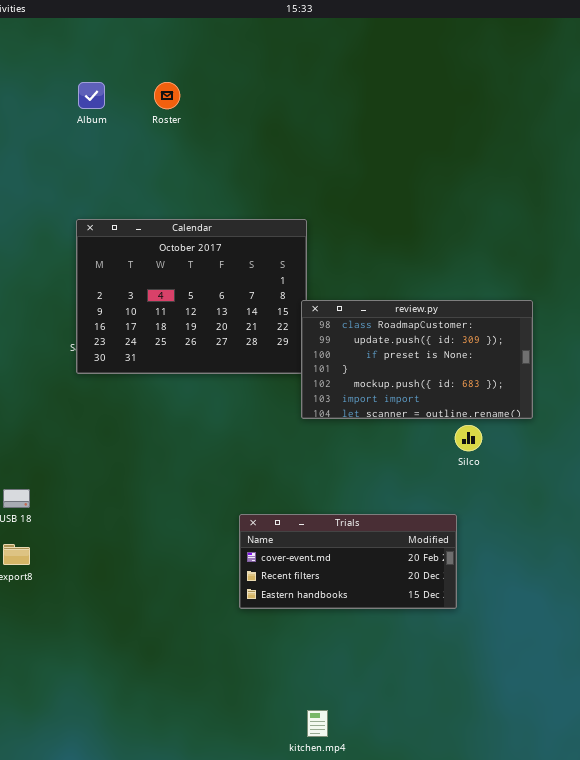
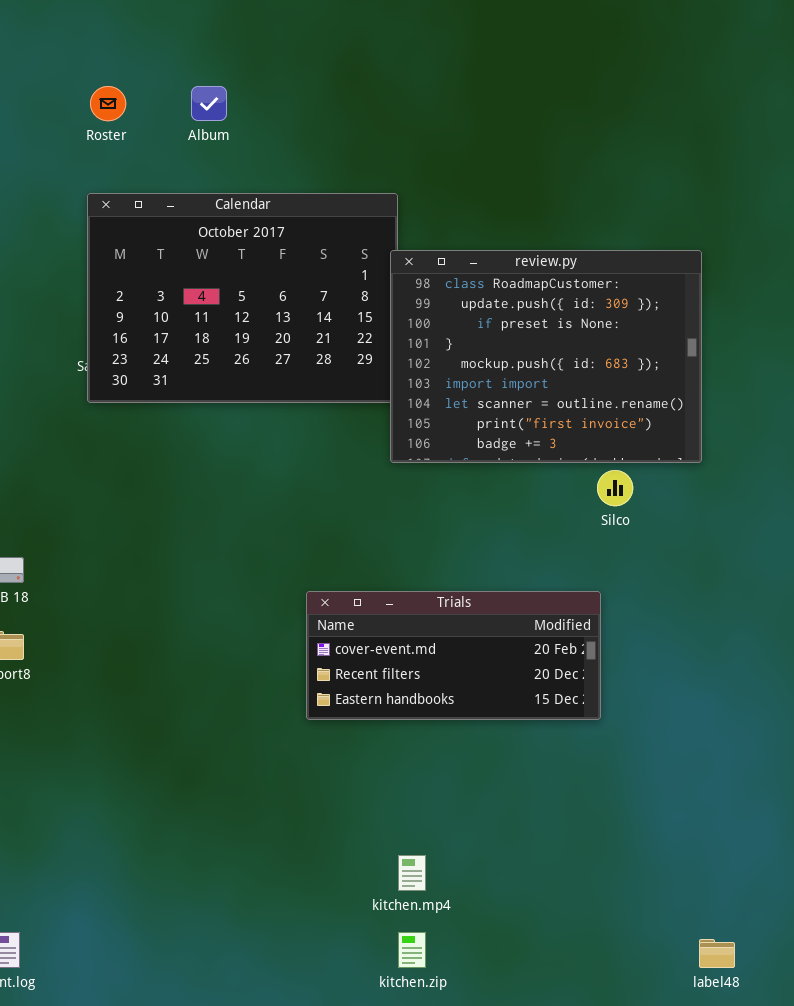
Album: [78,82,105,109] -> [191,86,227,121], moved
Roster: [154,82,180,109] -> [90,86,126,121], moved
review.py: [301,300,533,419] -> [390,250,702,463], resized

